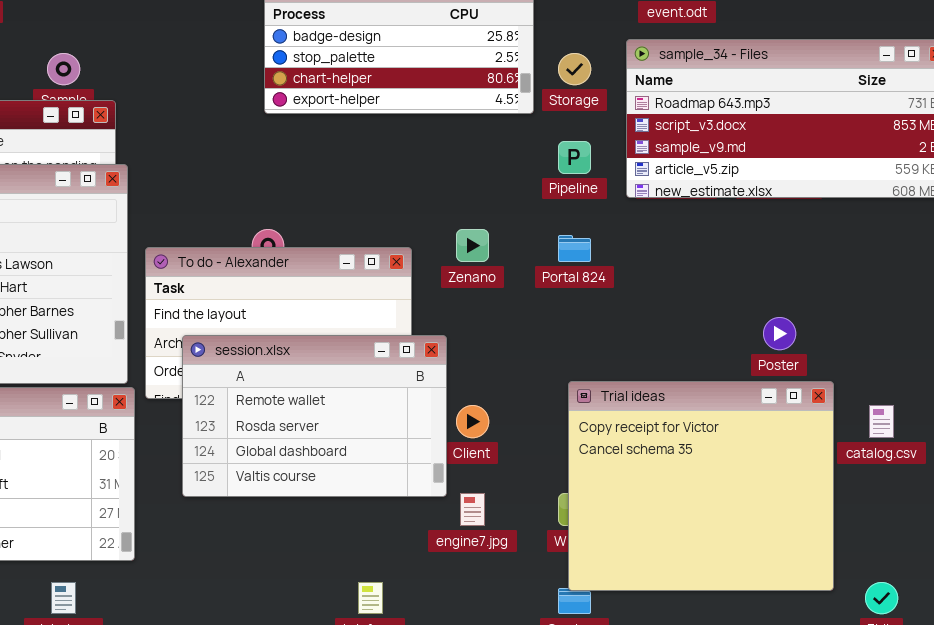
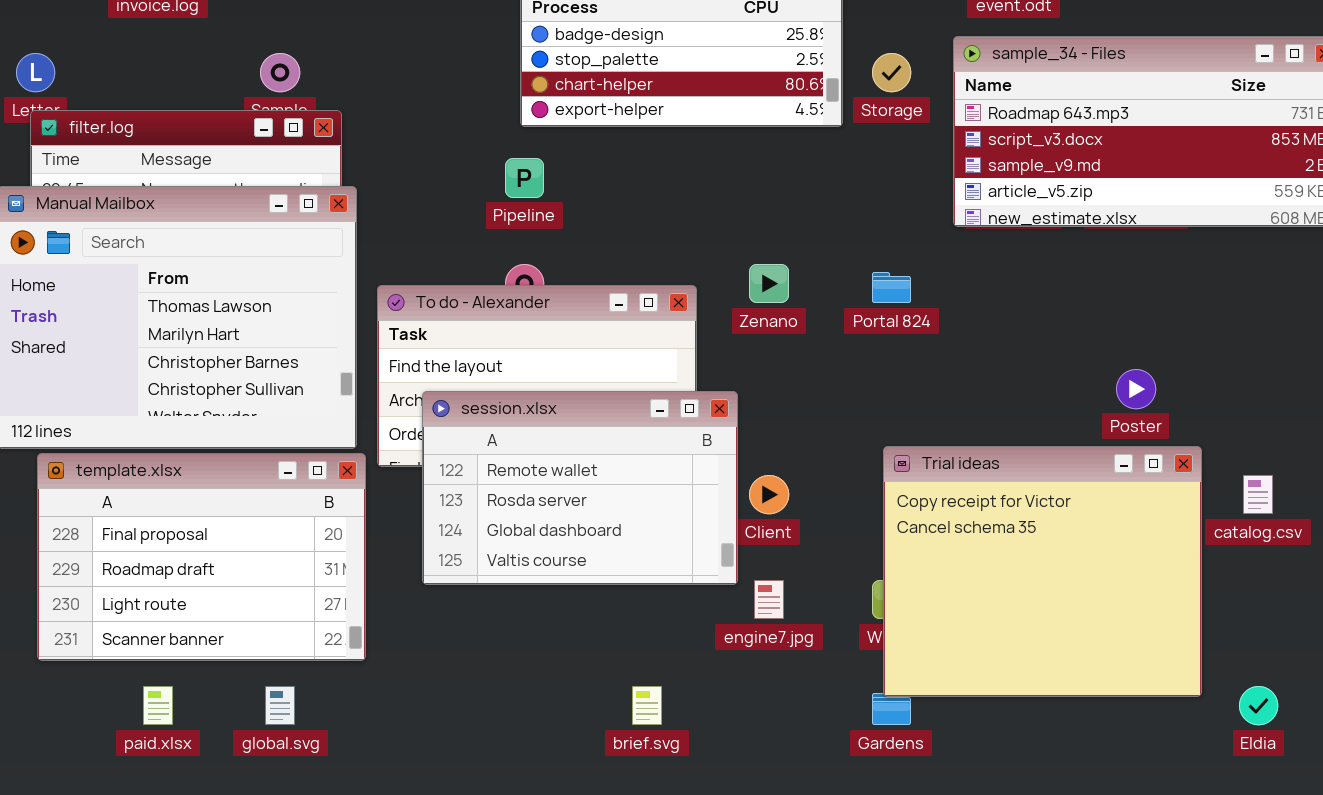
Pipeline: [558,141,591,174] -> [505,158,544,198], moved

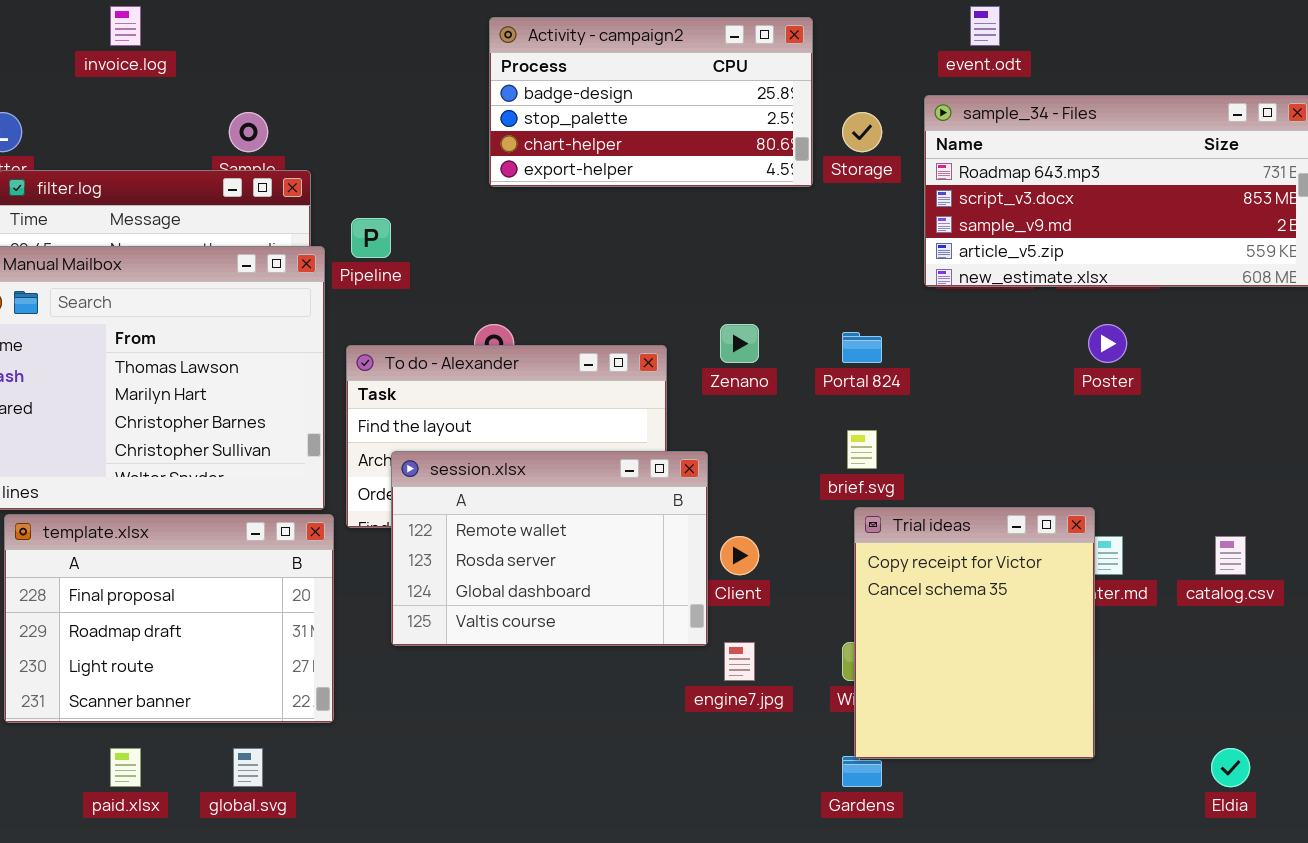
Pipeline: [505,158,544,198] -> [351,218,391,258], moved
Poster: [1116,369,1156,409] -> [1088,324,1127,363], moved
Trial ideas: [883,446,1202,697] -> [854,507,1095,759], resized
brief.svg: [632,686,662,725] -> [847,430,877,469], moved

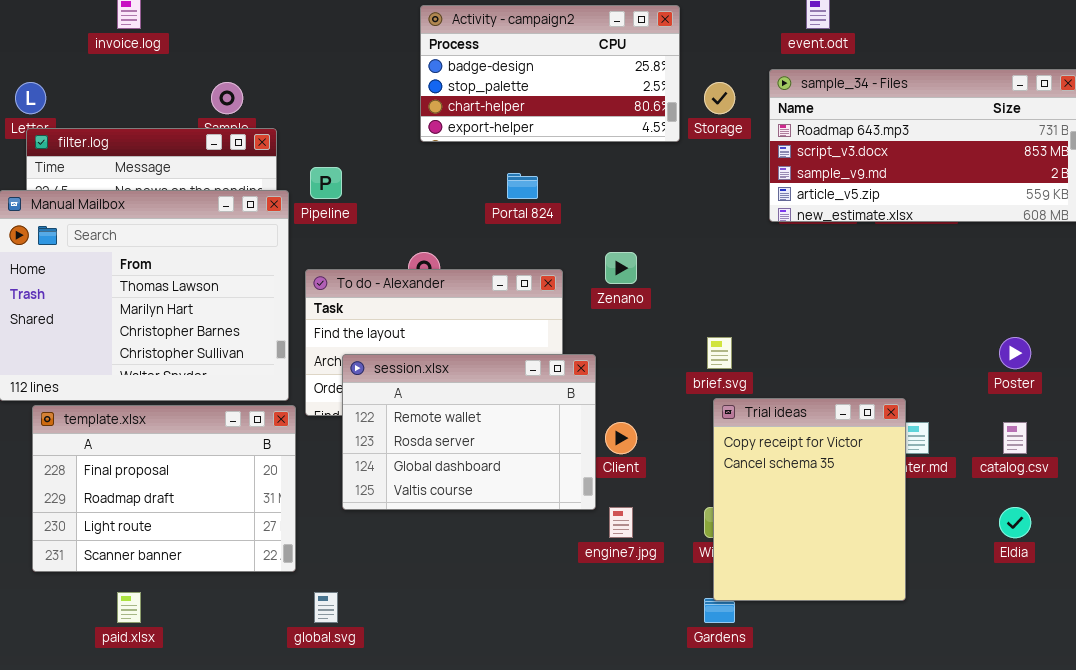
Poster: [1088,324,1127,363] -> [999,337,1031,369], moved
Portal 824: [842,332,882,363] -> [507,173,538,199], moved
global.svg: [233,748,263,787] -> [314,592,338,623], moved
Eldia: [1211,748,1250,787] -> [999,507,1031,538], moved

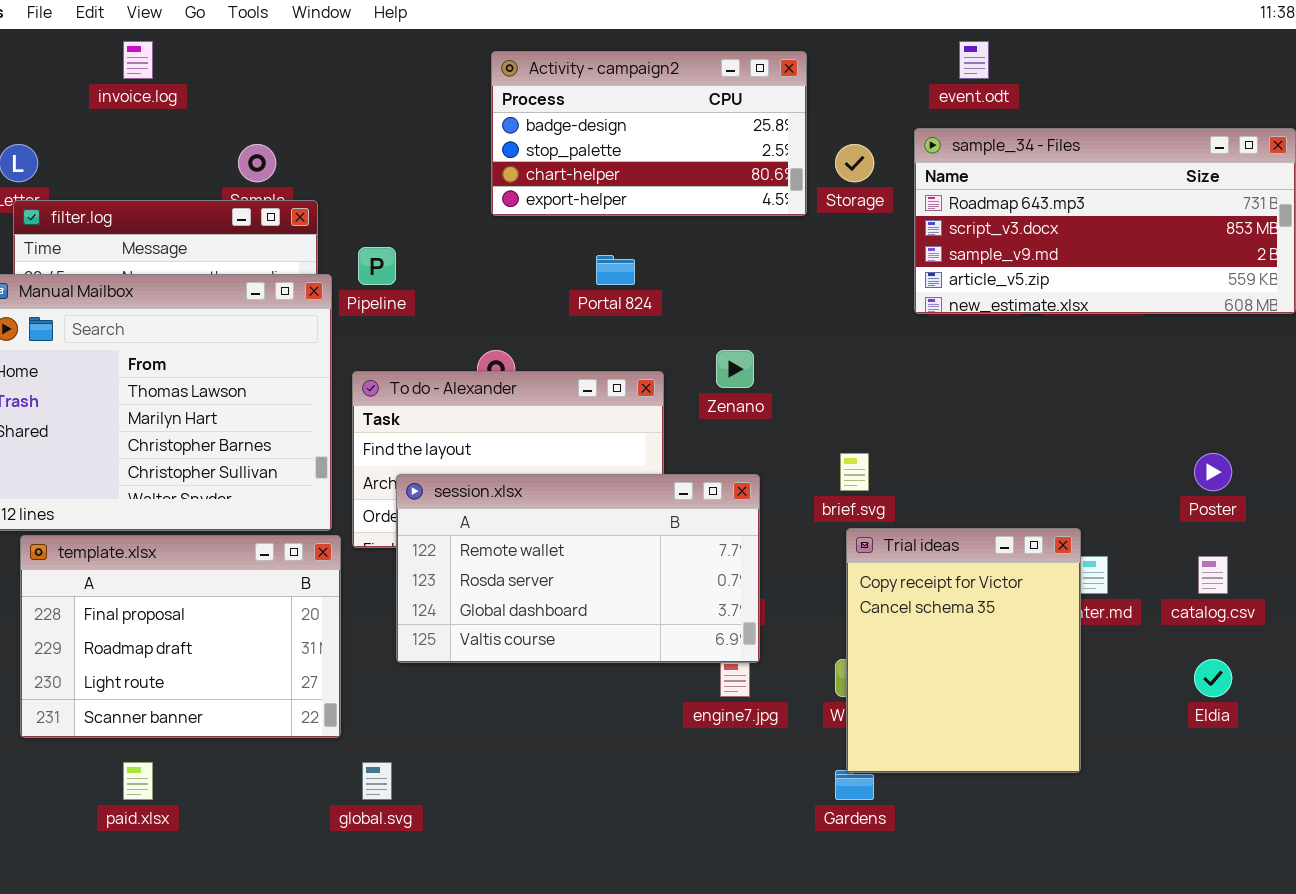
session.xlsx: [342,354,596,510] -> [396,474,760,663], resized

